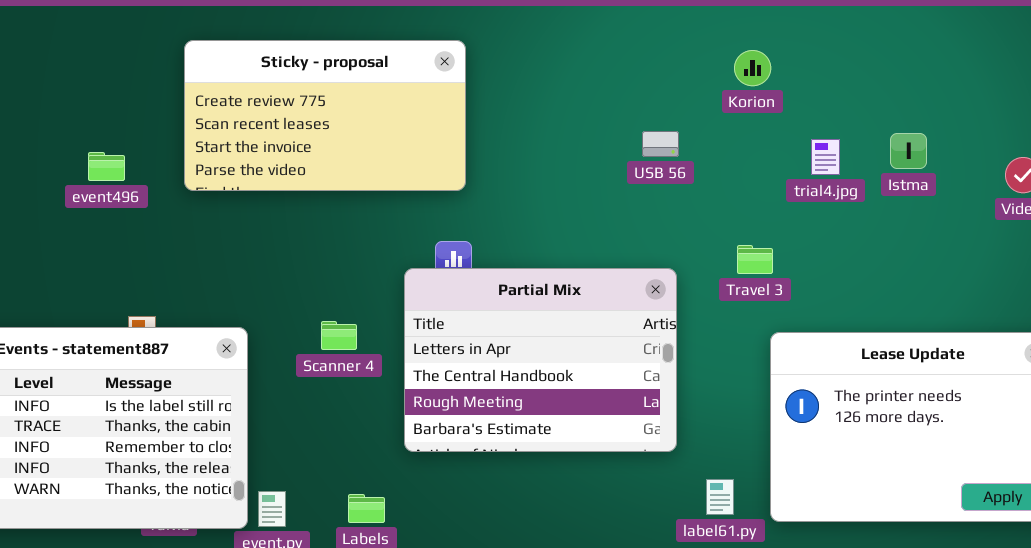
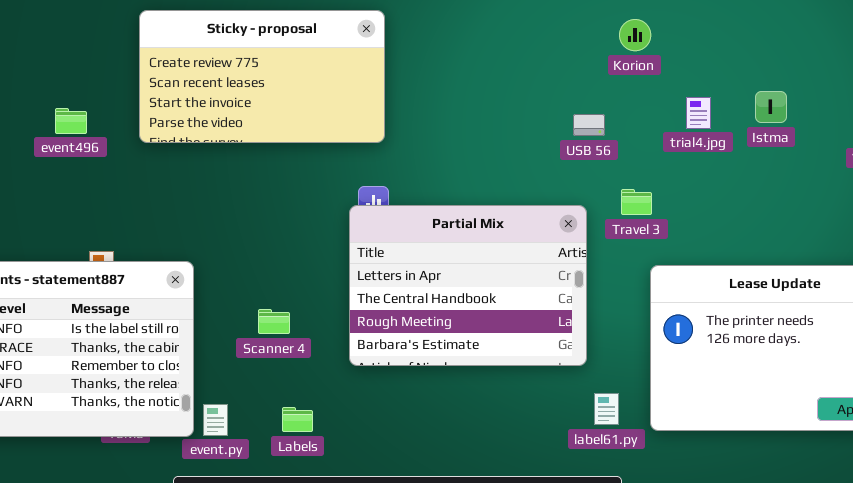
USB 56: [642,131,679,157] -> [573,114,605,136], moved
Partial Mix: [404,268,677,452] -> [349,205,587,366], moved
Scanner 4: [321,321,357,350] -> [258,309,290,334], moved

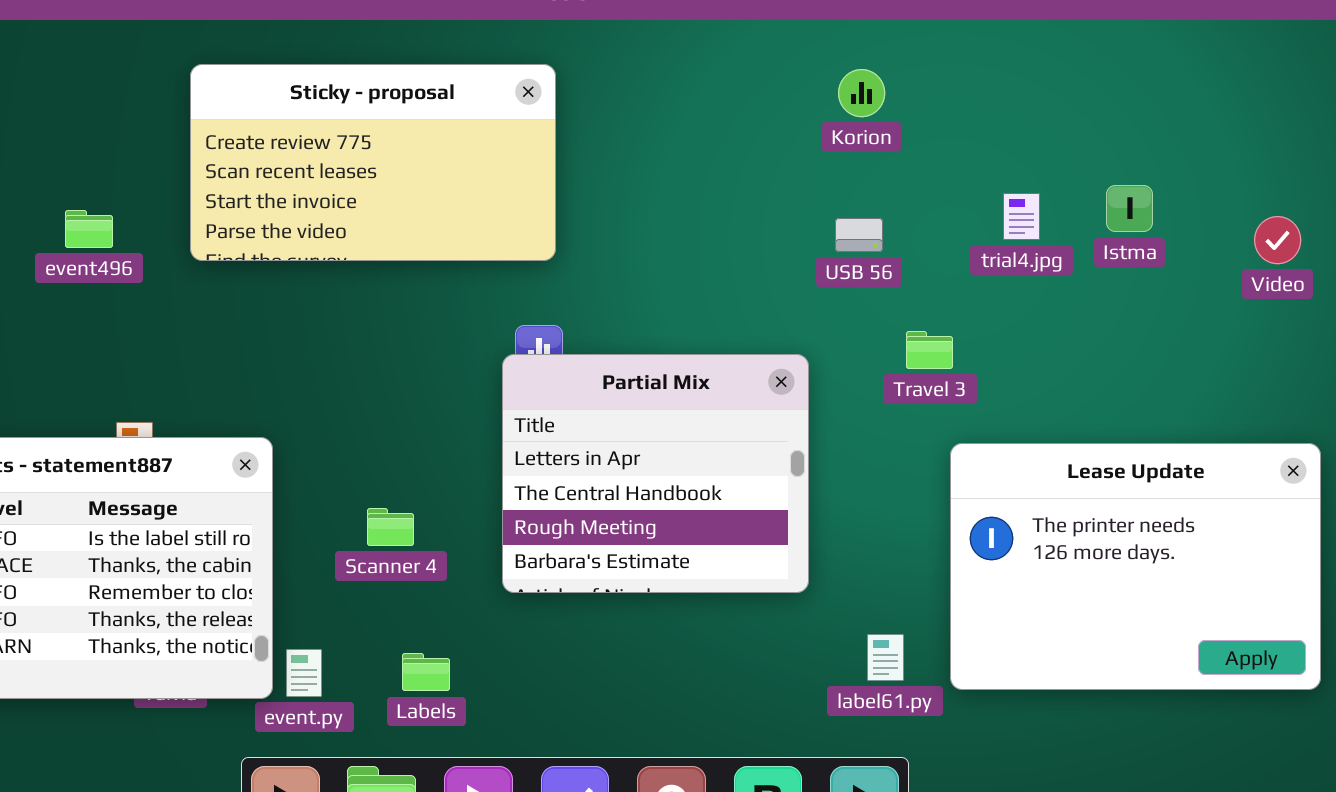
Korion: [619,19,651,51] -> [838,69,885,117], moved
Partial Mix: [349,205,587,366] -> [502,354,809,593], resized

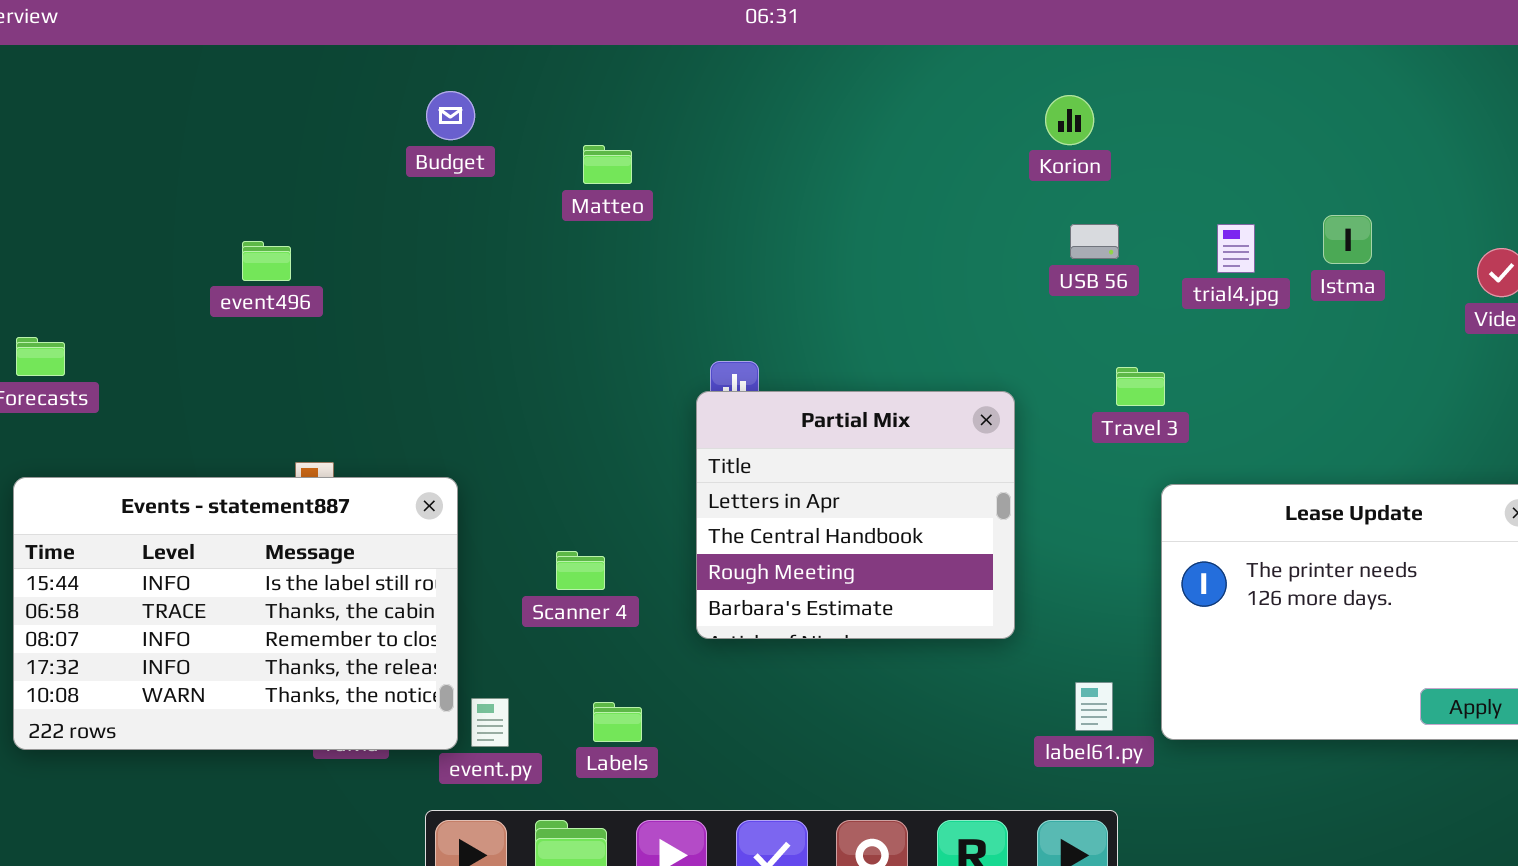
Sticky - proposal: [190,64,556,261] -> none, closed
USB 56: [835,218,883,252] -> [1070,224,1119,259], moved

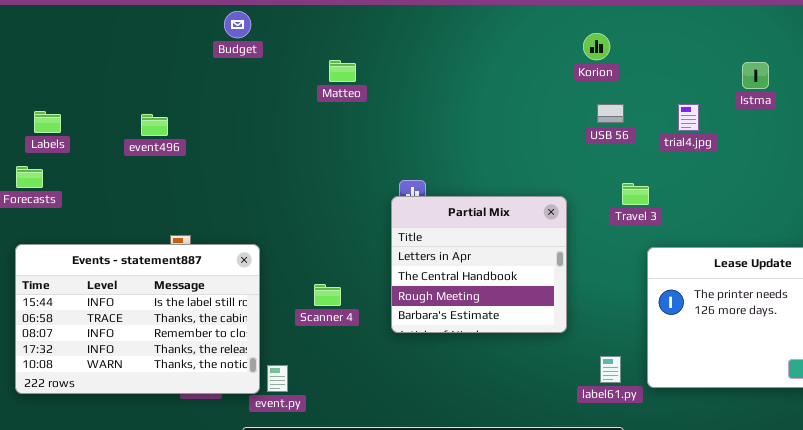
Budget: [426,91,475,140] -> [224,11,251,38], moved
Istma: [1323,215,1372,264] -> [742,62,769,89], moved
Labels: [593,702,642,742] -> [34,111,61,133], moved

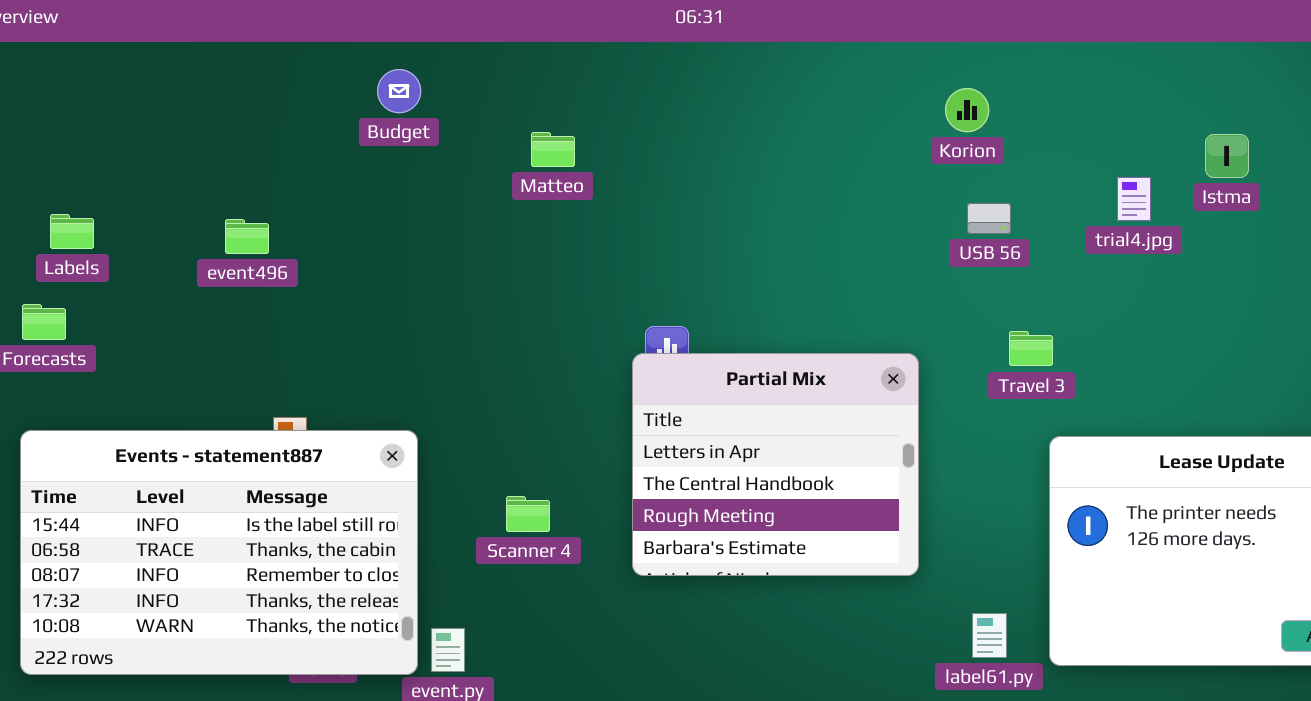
Budget: [224,11,251,38] -> [377,69,421,113], moved
trial4.jpg: [678,104,699,131] -> [1117,177,1151,221], moved

